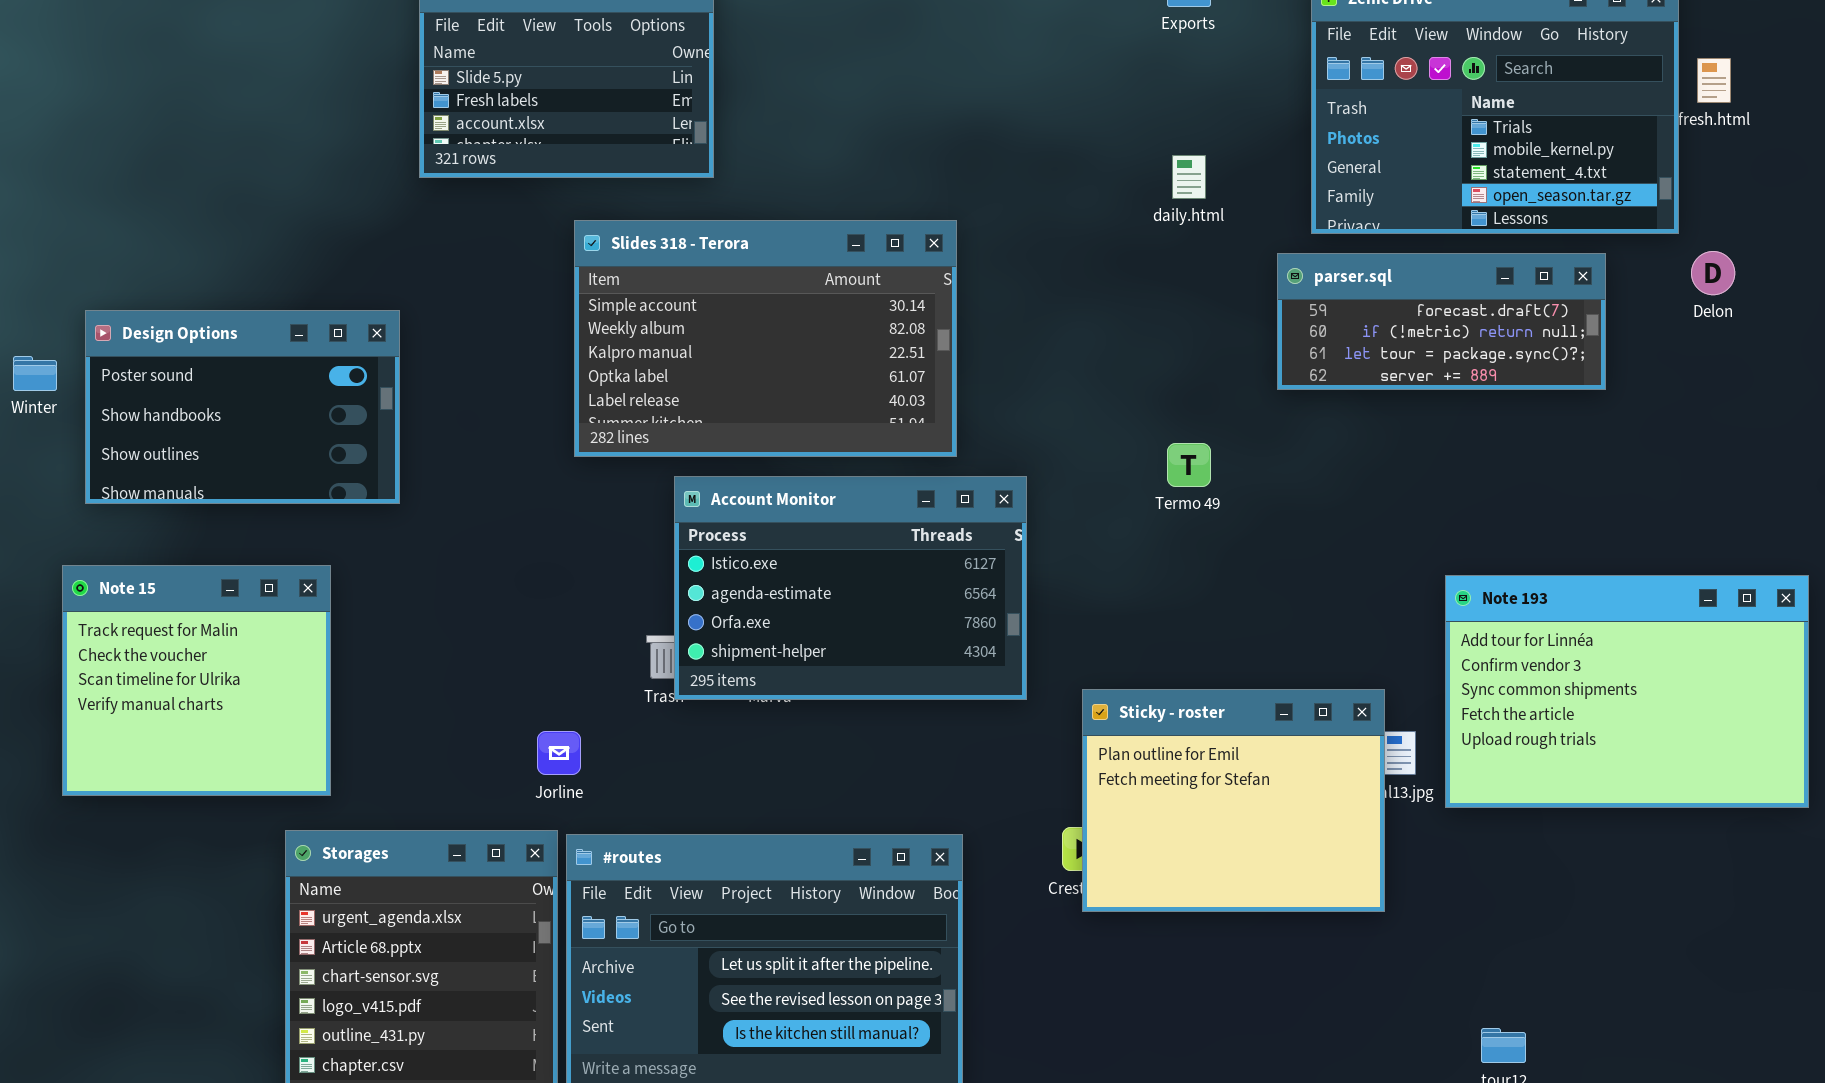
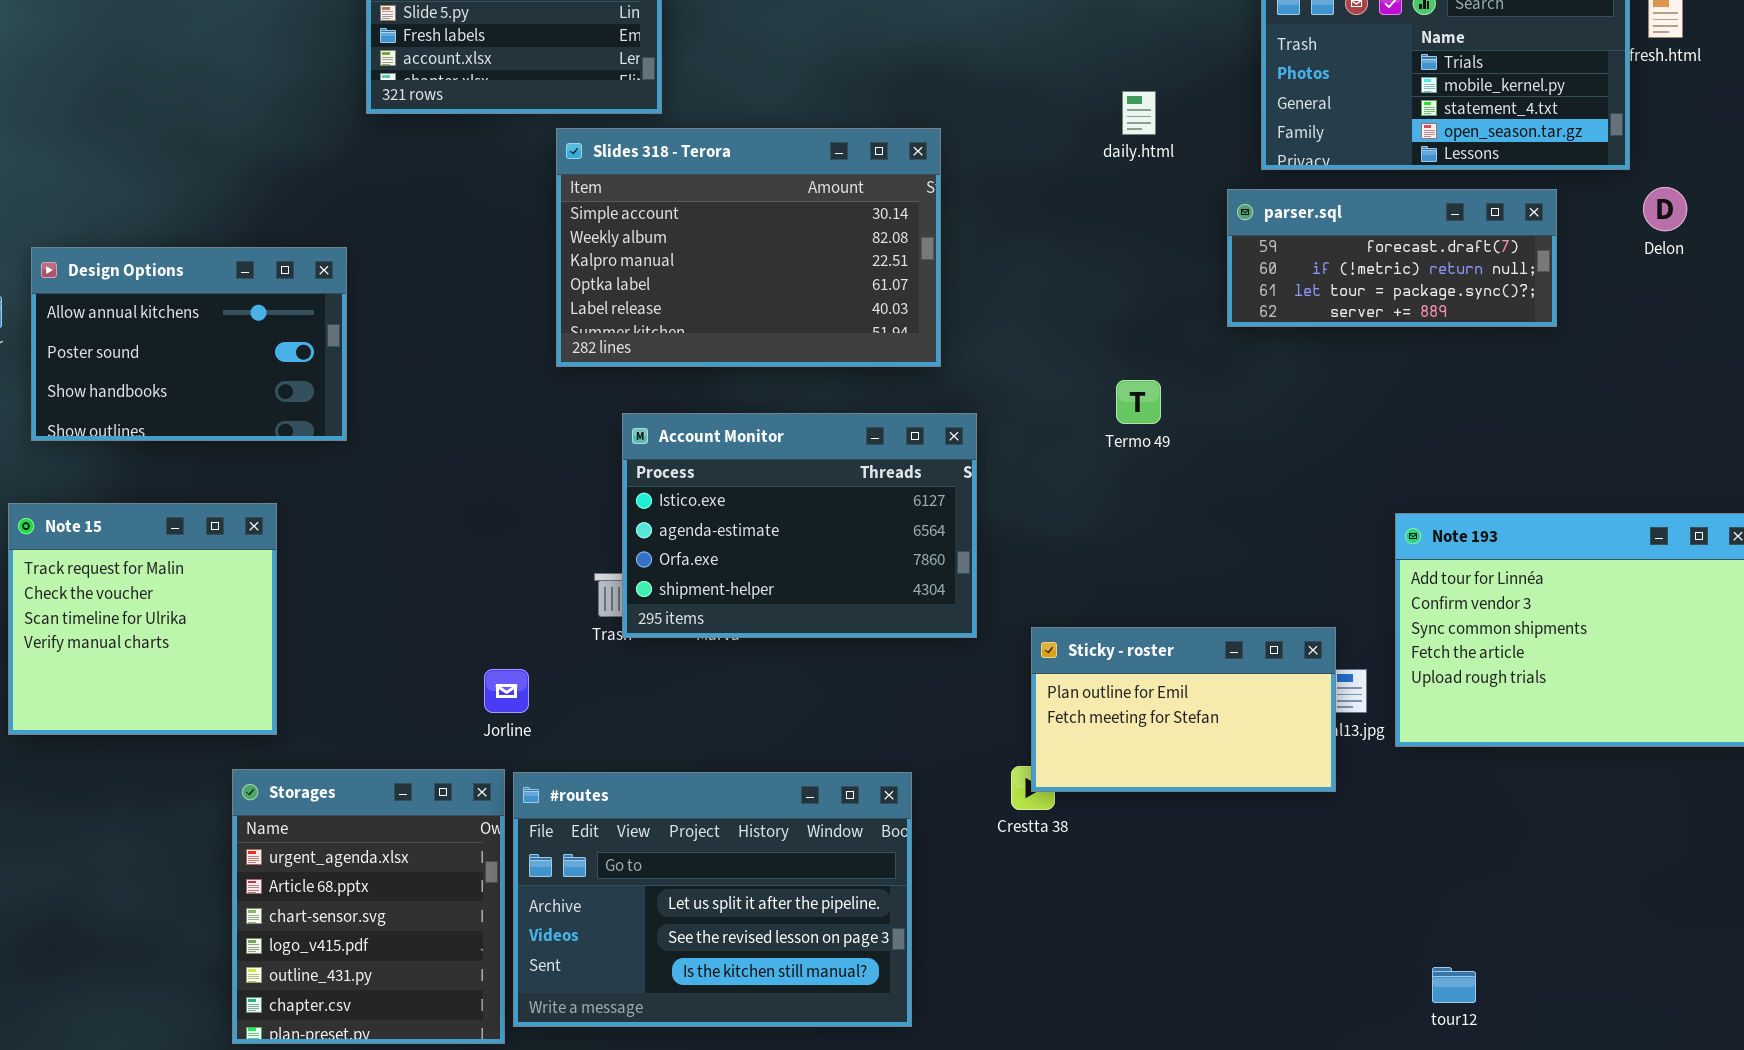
Slides 318 - Terora: [574,220,957,457] -> [556,128,941,367], moved
Design Options: [85,310,400,504] -> [31,247,347,441], scrolled up 1 row
Sticky - roster: [1082,689,1385,912] -> [1031,627,1336,792], resized

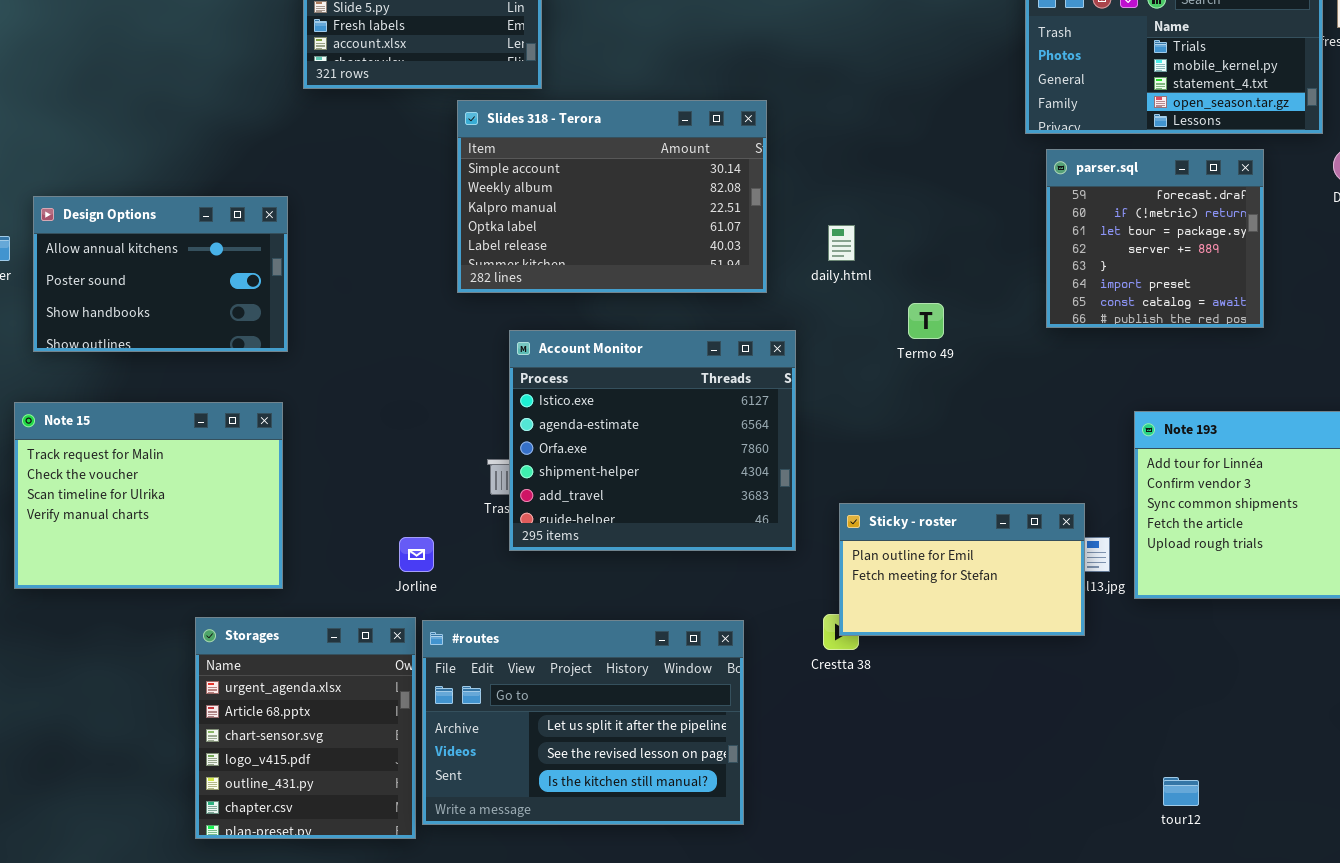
daily.html: [1122,91,1156,135] -> [828,225,855,261], moved
parser.sql: [1227,189,1557,327] -> [1046,149,1264,328], resized
Account Monitor: [622,413,977,638] -> [509,330,796,551], resized
Note 15: [8,503,277,735] -> [14,402,283,589], resized

